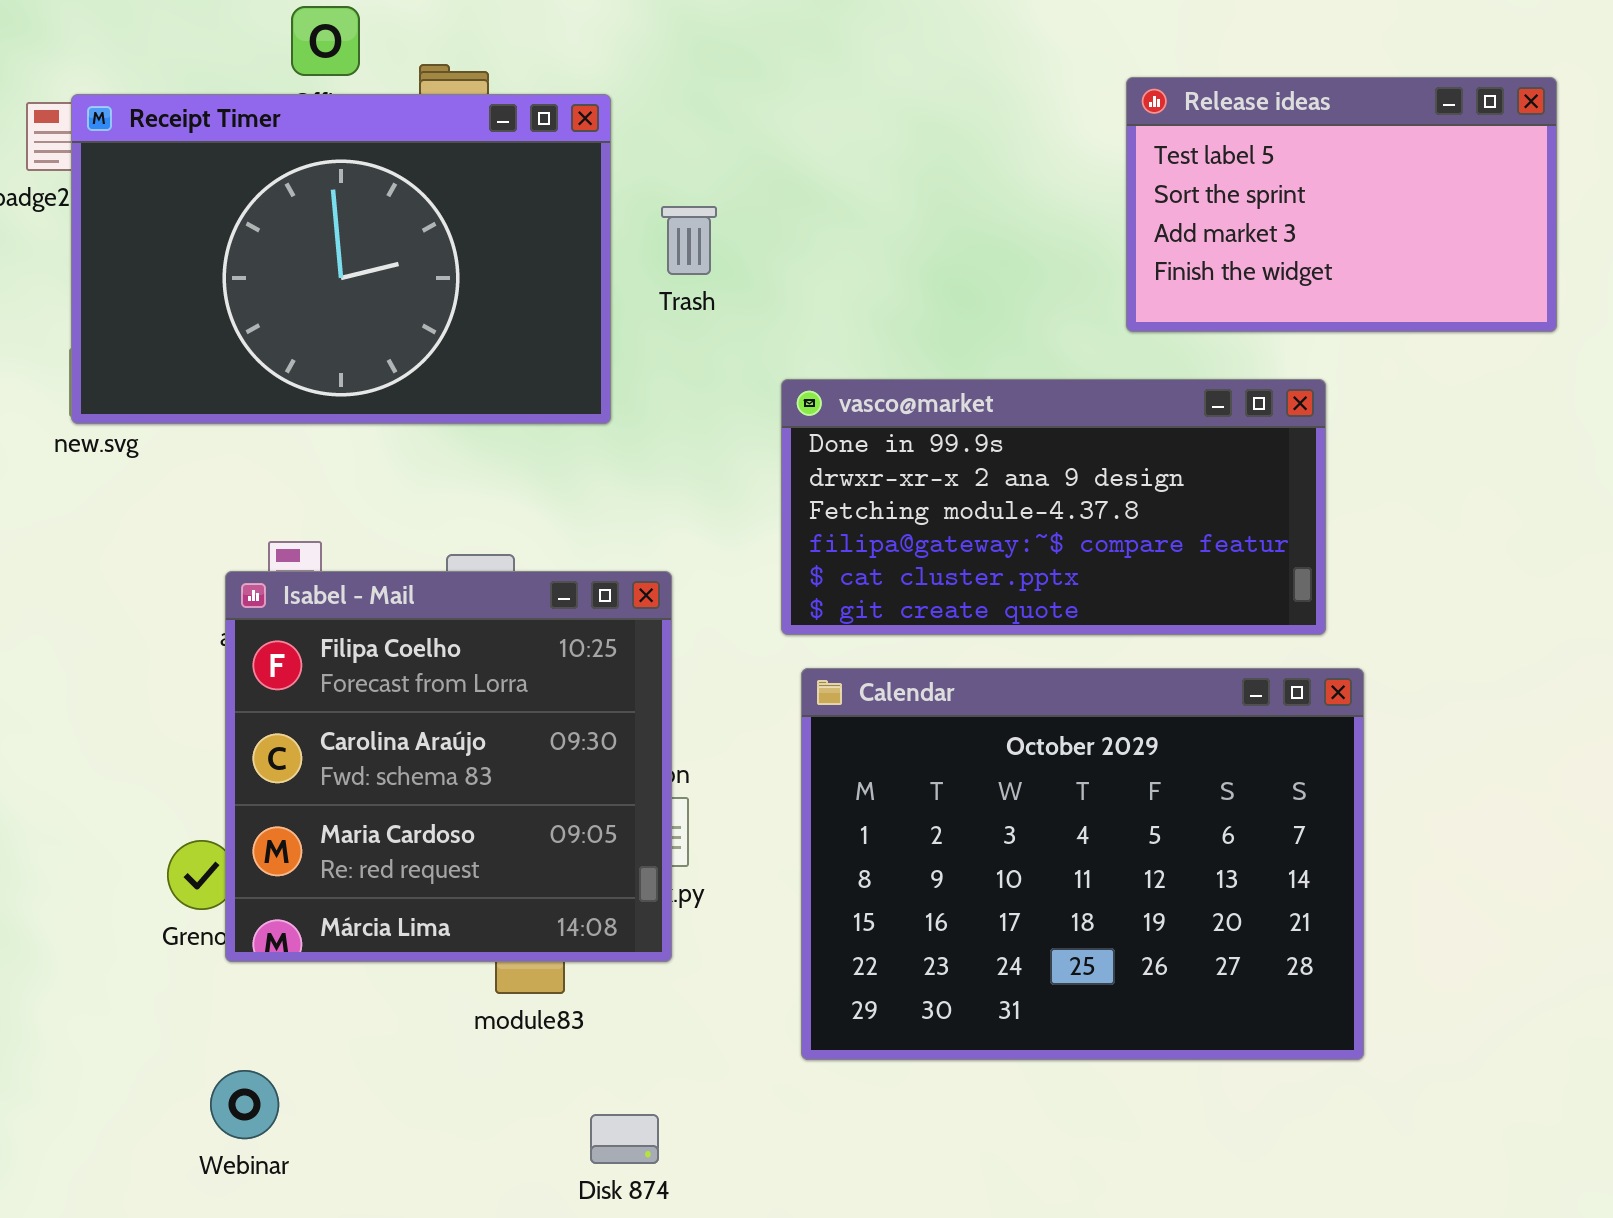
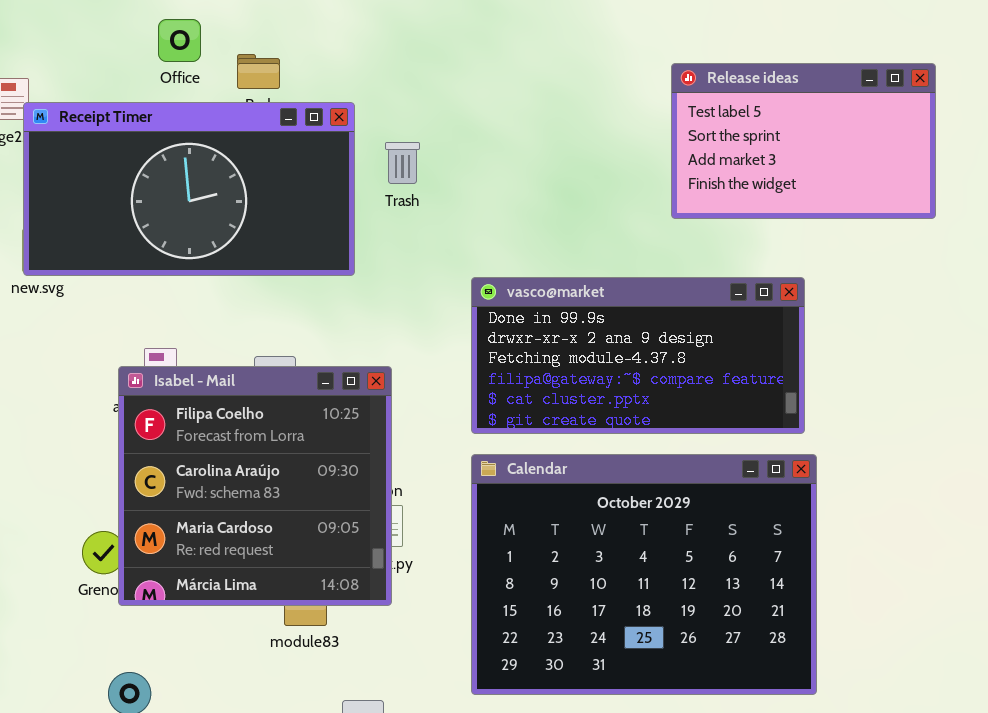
Receipt Timer: [71,94,611,424] -> [23,102,355,276], resized
vasco@market: [781,379,1326,635] -> [471,277,805,434], moved
Calendar: [801,668,1364,1060] -> [471,454,817,695], moved

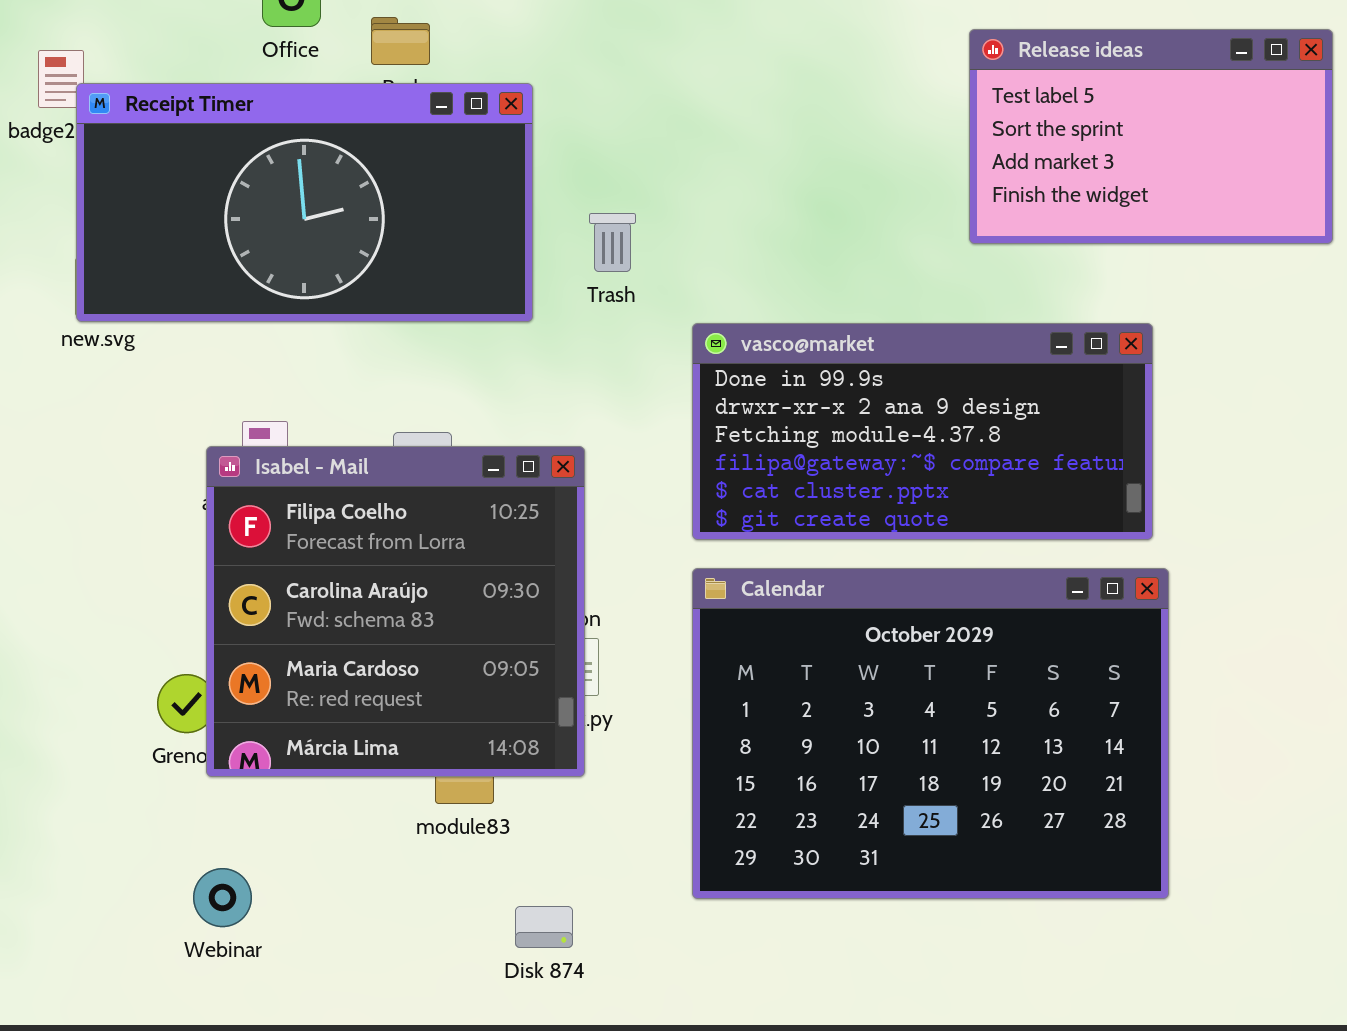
Trash: [385,142,420,184] -> [589,213,636,272], moved

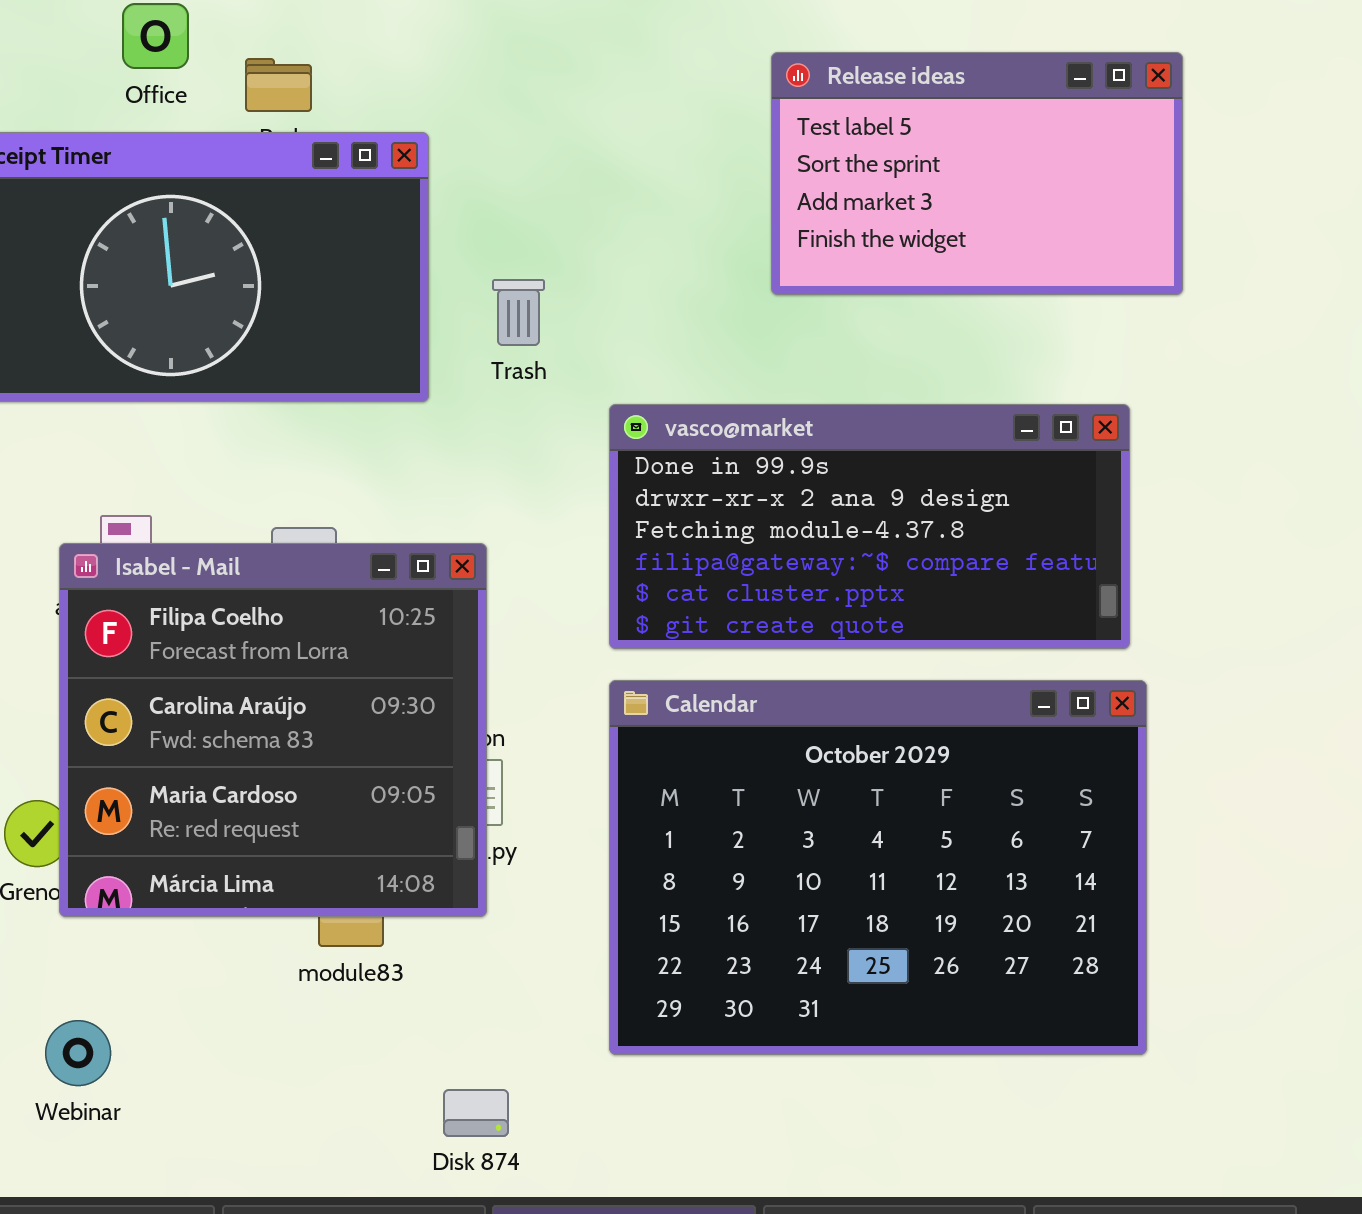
Release ideas: [969,29,1333,244] -> [771,52,1183,295], moved
Disk 874: [515,906,573,948] -> [443,1089,509,1137], moved

